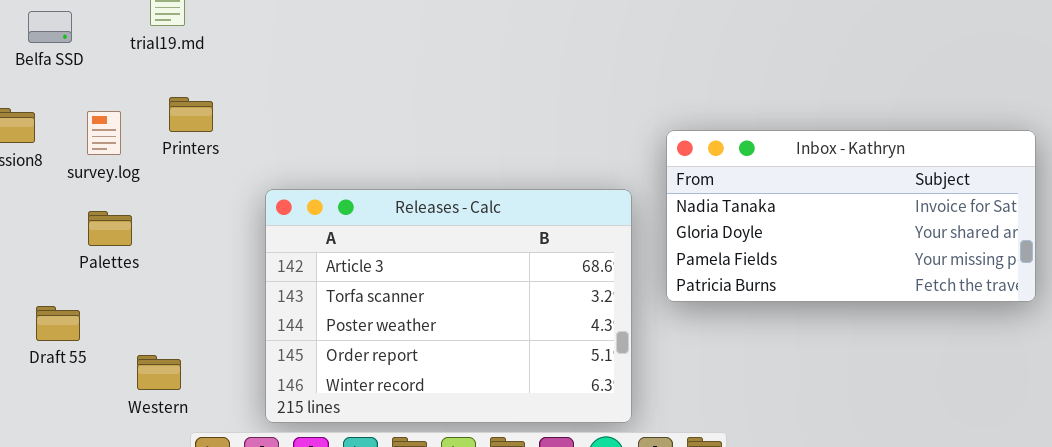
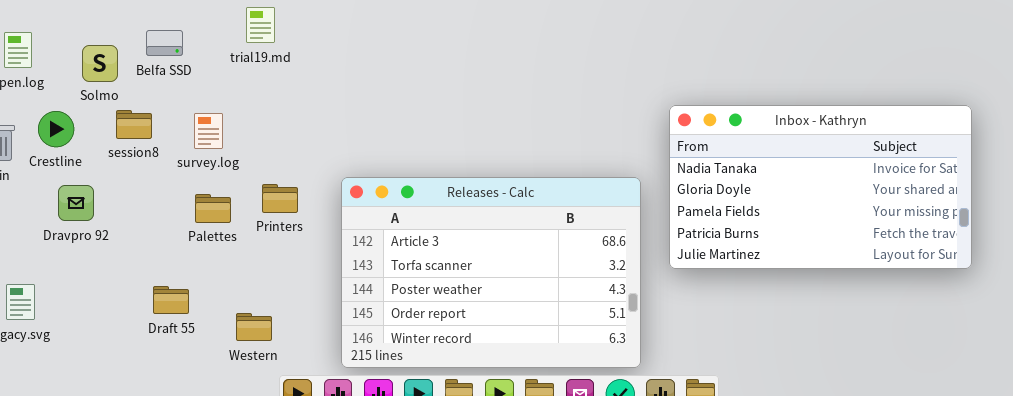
Printers: [169,97,213,132] -> [262,184,298,213], moved
Inbox - Kathryn: [666,130,1036,302] -> [669,105,972,269], resized
Draft 55: [36,306,80,341] -> [153,286,189,314], moved

